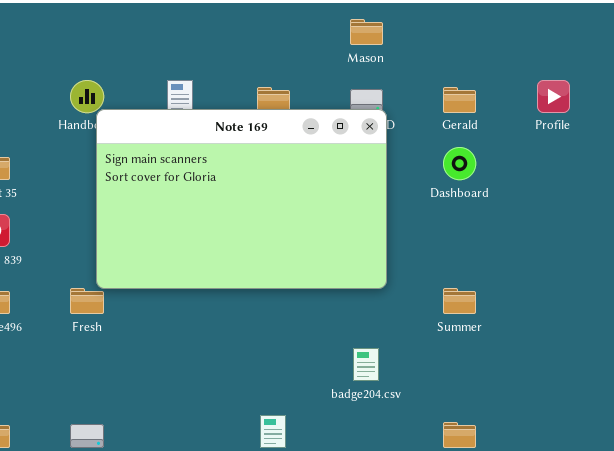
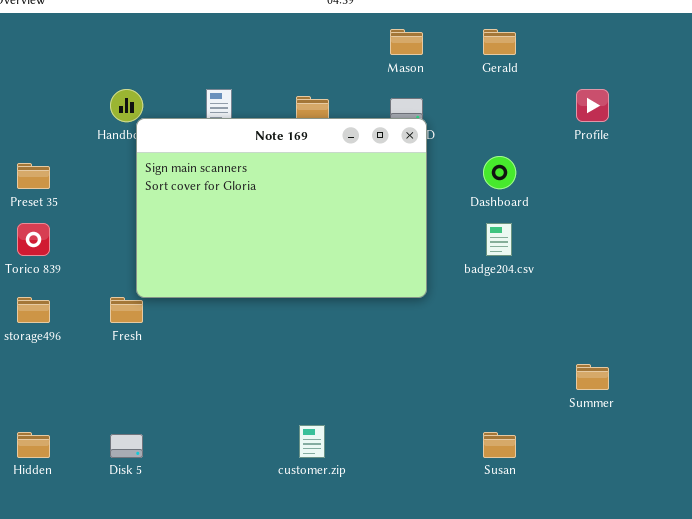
Gerald: [443,87,476,113] -> [483,29,516,55], moved
Summer: [443,288,476,314] -> [576,364,609,390], moved
badge204.csv: [353,348,379,381] -> [486,223,512,256], moved

